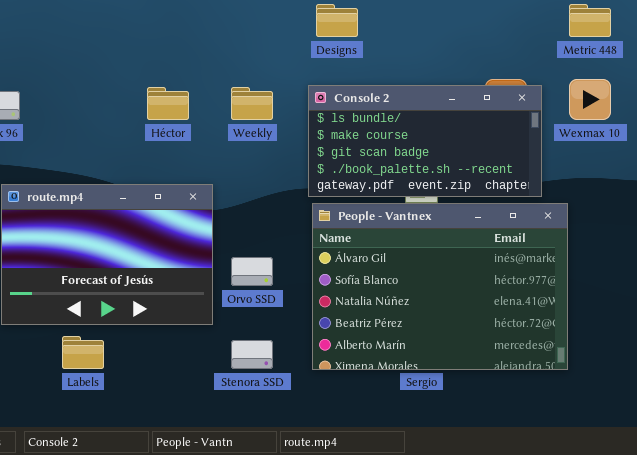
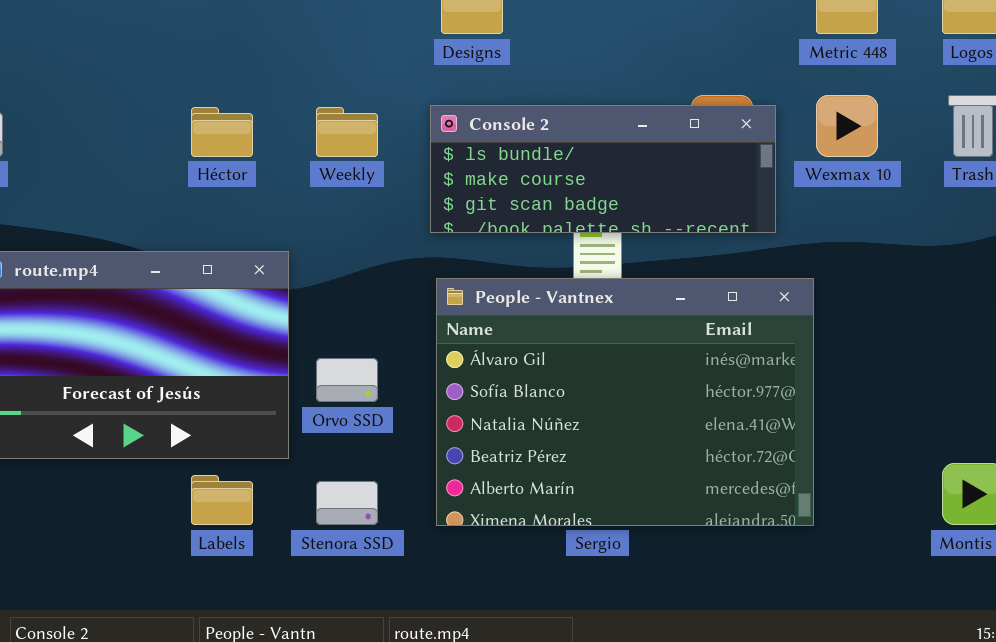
Console 2: [308,85,542,197] -> [430,105,776,233], resized
Labels: [62,336,104,369] -> [191,475,253,525], moved

